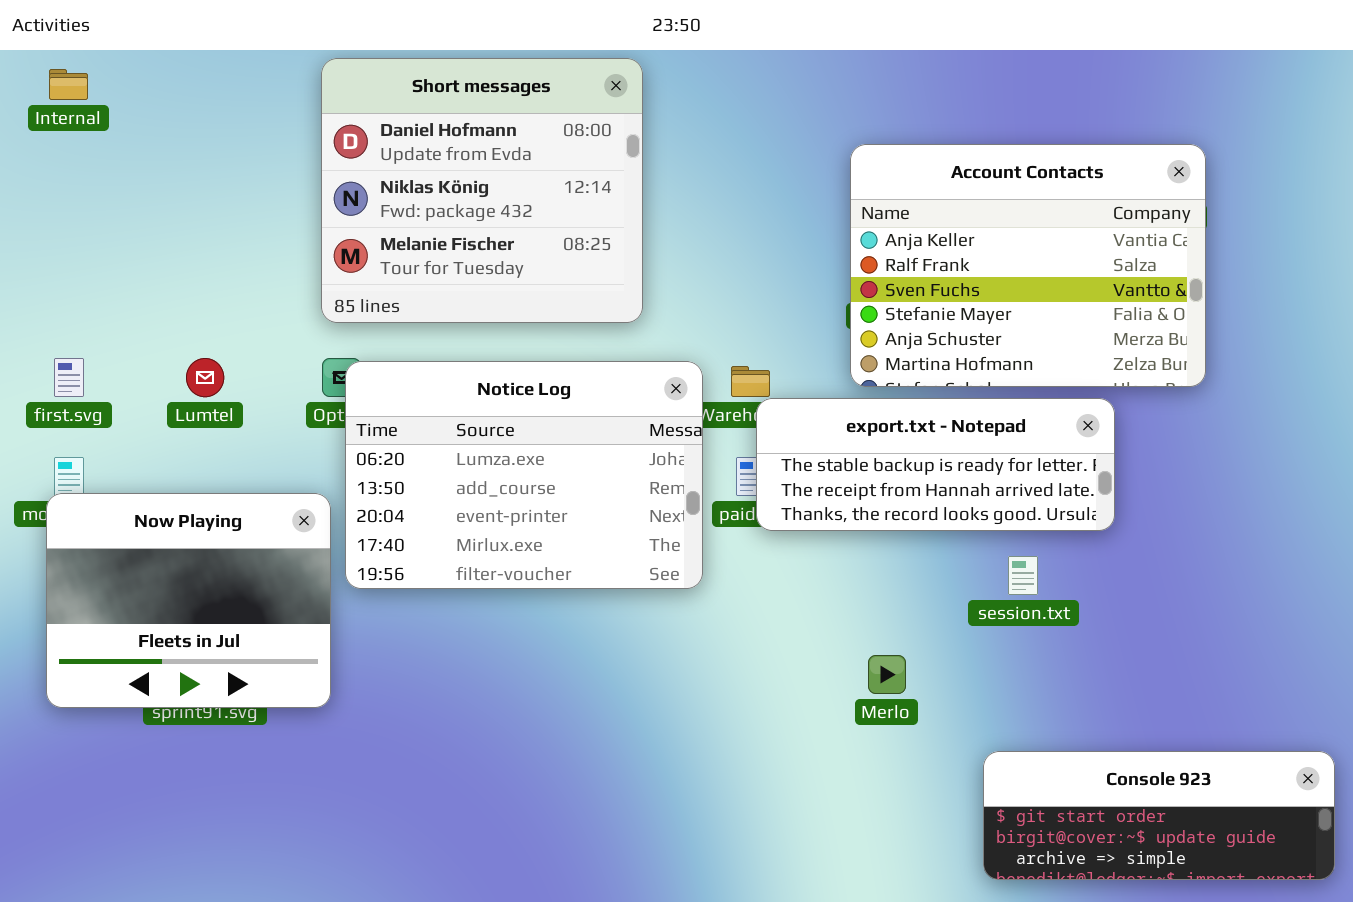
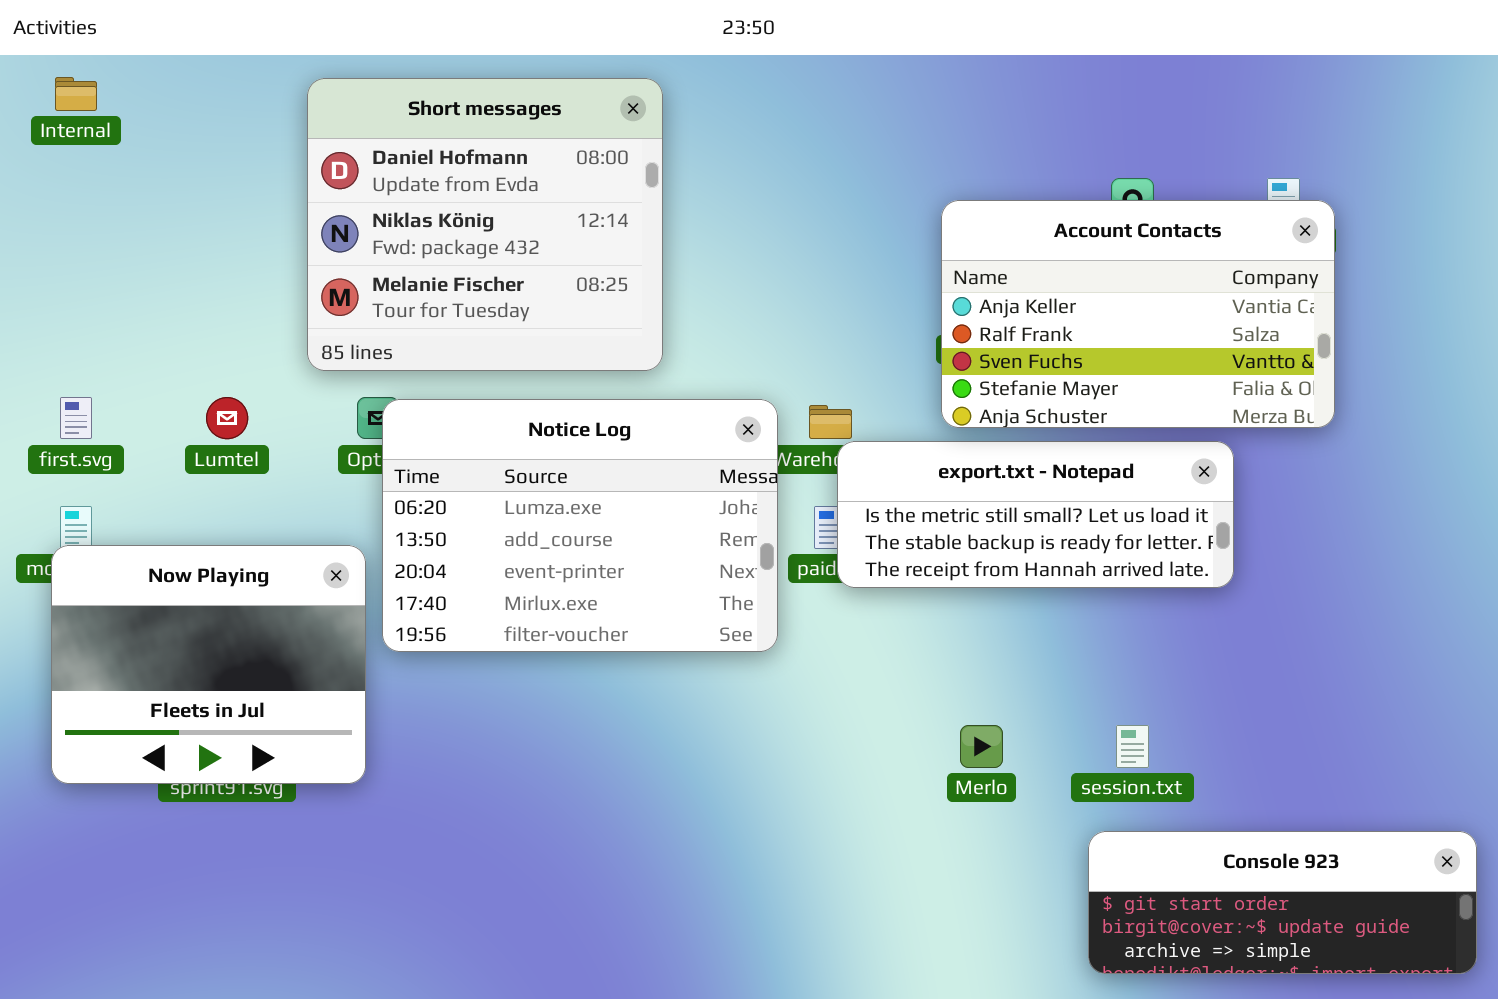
Short messages: [321,58,643,323] -> [307,78,663,371], moved
Account Contacts: [850,144,1206,387] -> [941,200,1335,428], resized
export.txt - Notepad: [756,398,1115,531] -> [837,441,1234,588], scrolled up 1 row
session.txt: [1008,556,1038,595] -> [1116,725,1149,768], moved

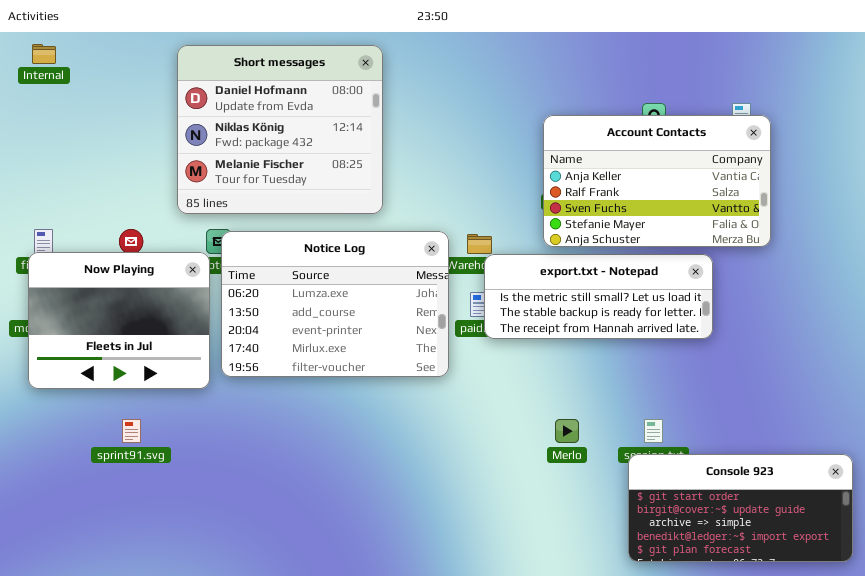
Now Playing: [51,545,366,784] -> [28,252,210,389], moved
Console 923: [1088,831,1477,974] -> [628,454,853,562], resized

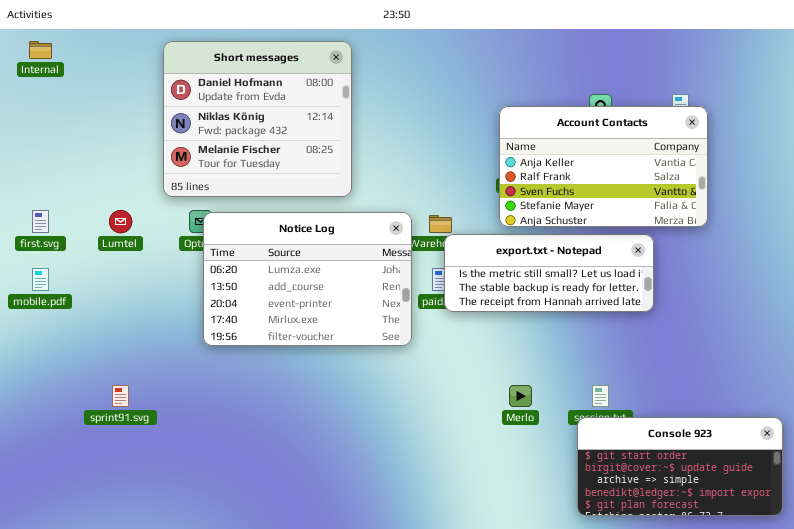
Now Playing: [28,252,210,389] -> none, closed

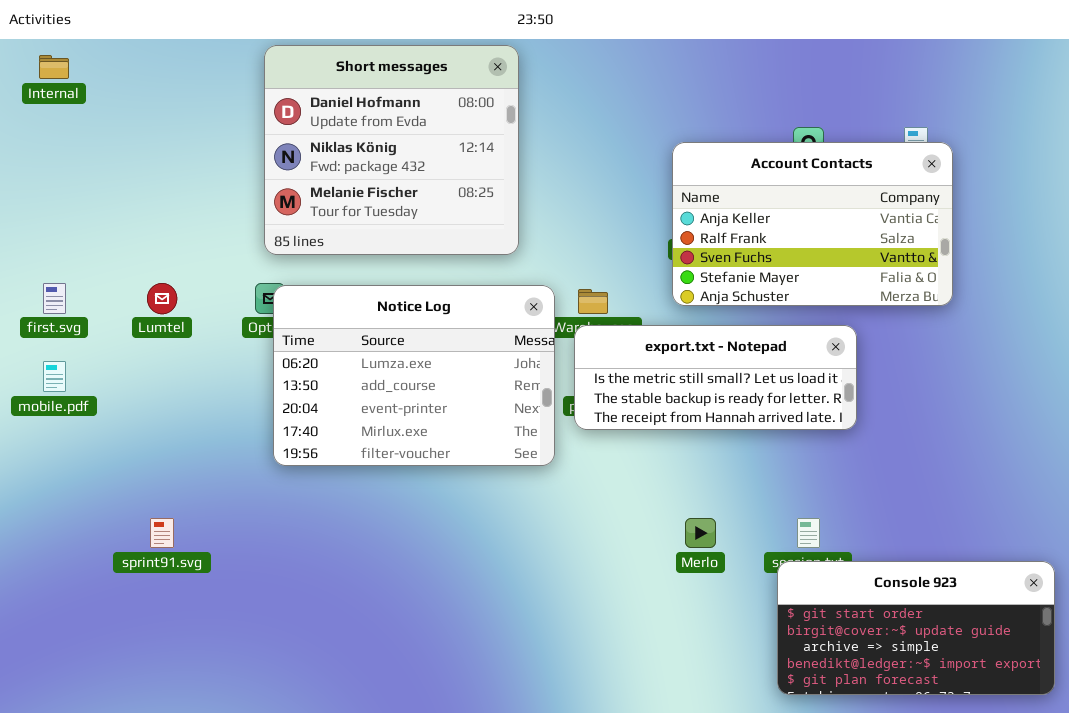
Short messages: [163,41,352,197] -> [264,45,519,255], moved
export.txt - Notepad: [444,234,654,312] -> [574,325,857,430], moved

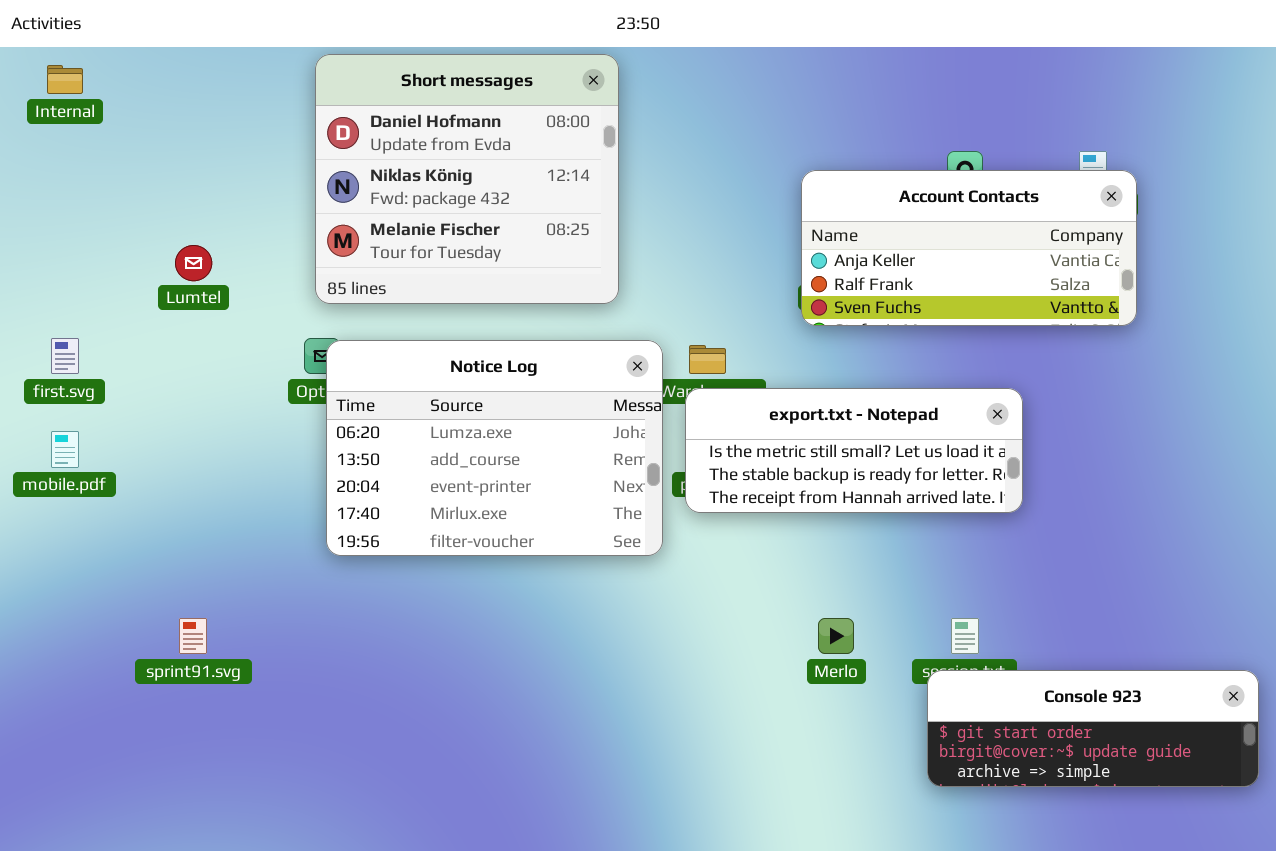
Account Contacts: [672,142,953,306] -> [801,170,1137,326], resized
Lumtel: [147,283,177,314] -> [175,245,212,281], moved
Console 923: [777,561,1055,695] -> [927,670,1259,787], resized

